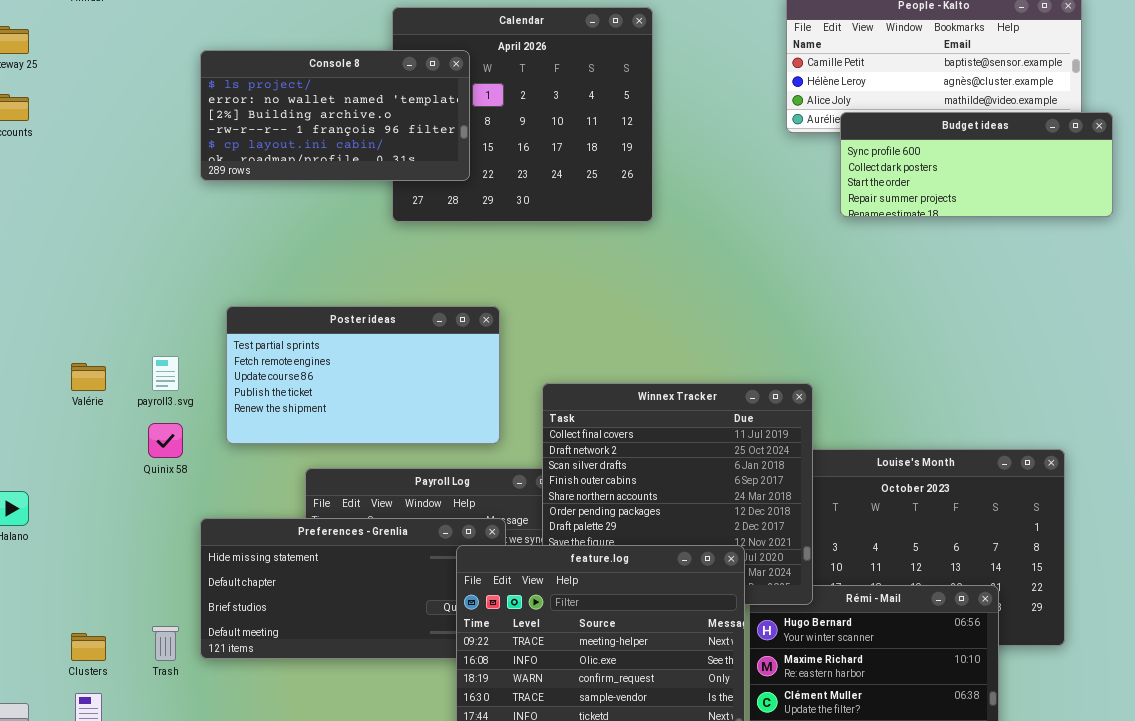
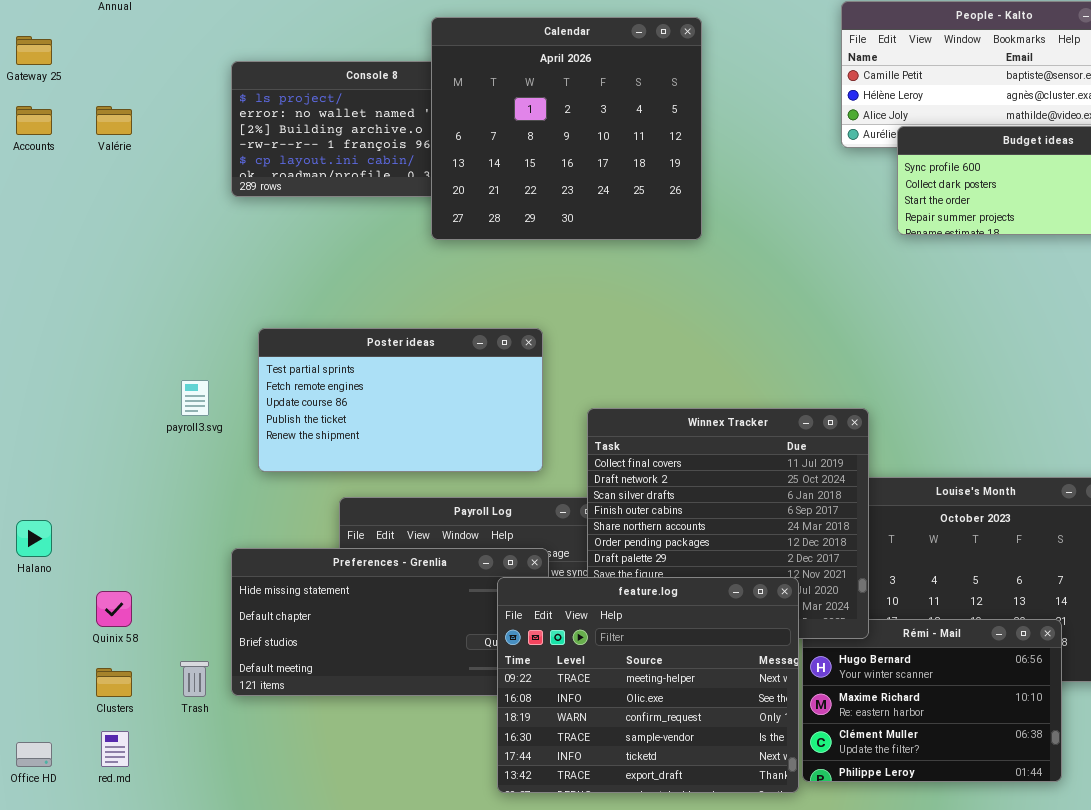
Calendar: [392,7,653,222] -> [431,17,702,240], raised
Valérie: [71,363,106,391] -> [96,106,132,135], moved
Quinix 58: [148,423,183,458] -> [96,591,132,627], moved

